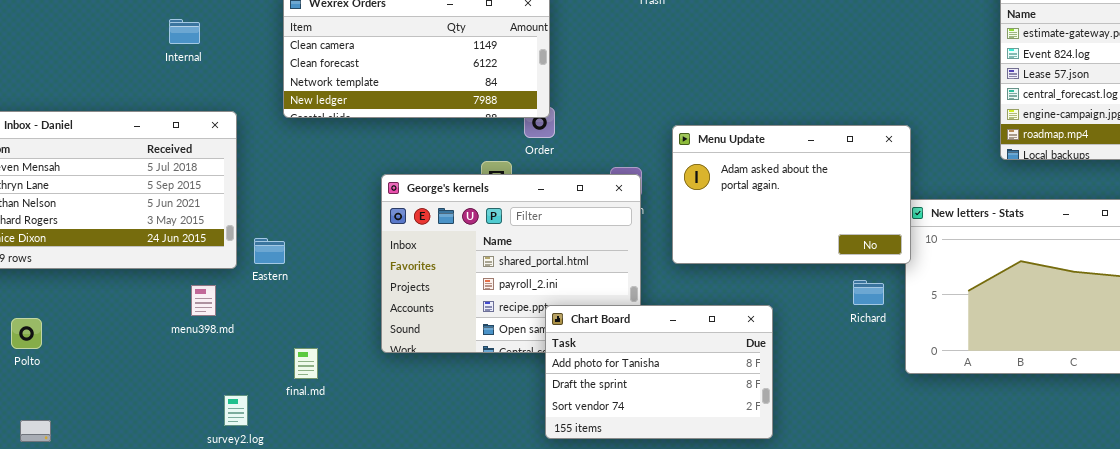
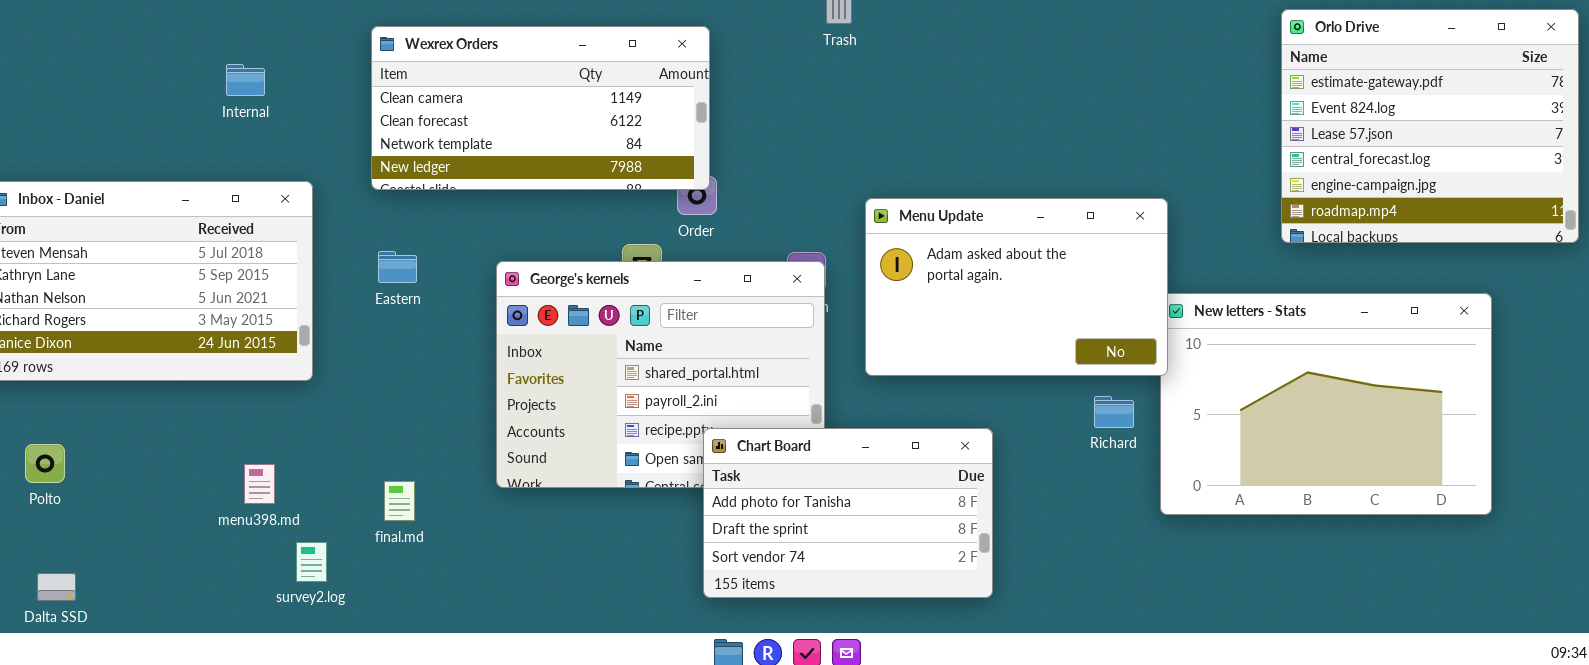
Eastern: [254,238,285,264] -> [378,251,417,283], moved
menu398.md: [191,285,216,316] -> [244,464,275,504], moved

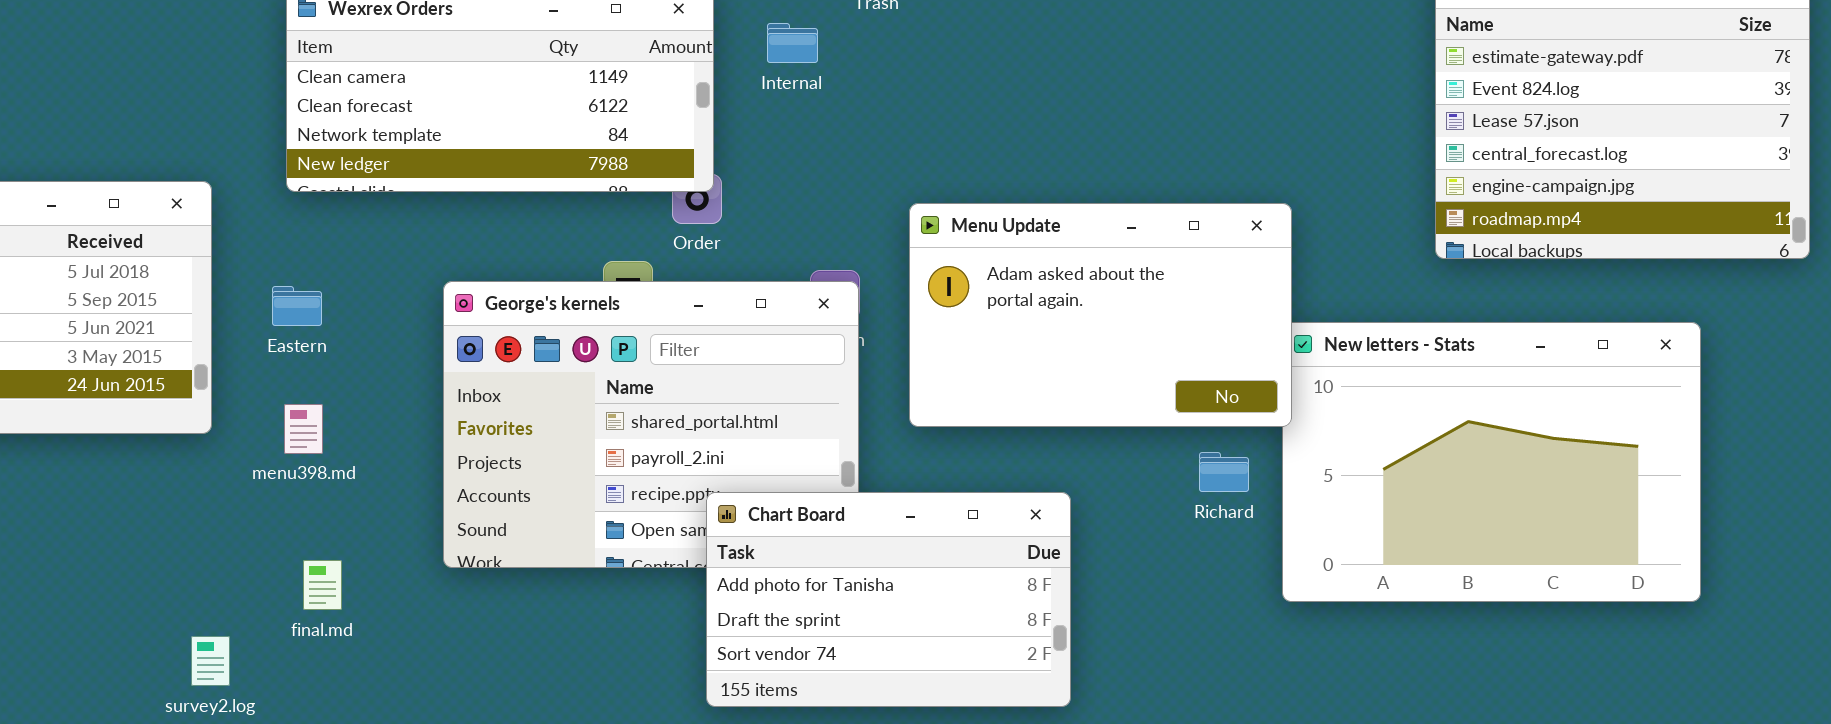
Internal: [226,64,265,96] -> [767,23,818,63], moved
Eastern: [378,251,417,283] -> [272,286,322,326], moved
menu398.md: [244,464,275,504] -> [284,404,323,454], moved

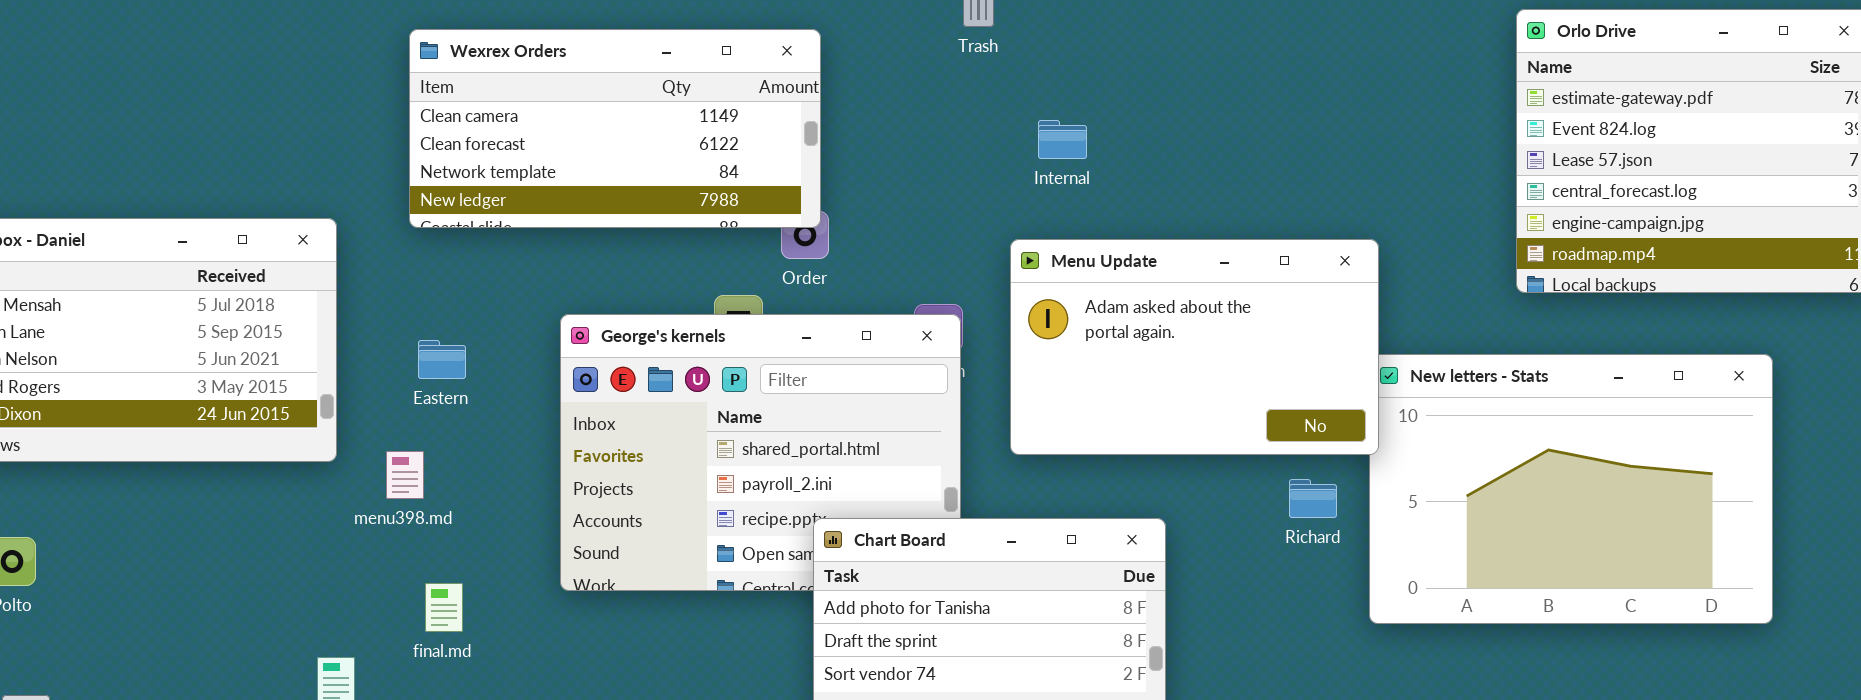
Internal: [767,23,818,63] -> [1038,120,1087,159], moved
Eastern: [272,286,322,326] -> [418,340,466,379], moved
menu398.md: [284,404,323,454] -> [386,451,424,499], moved

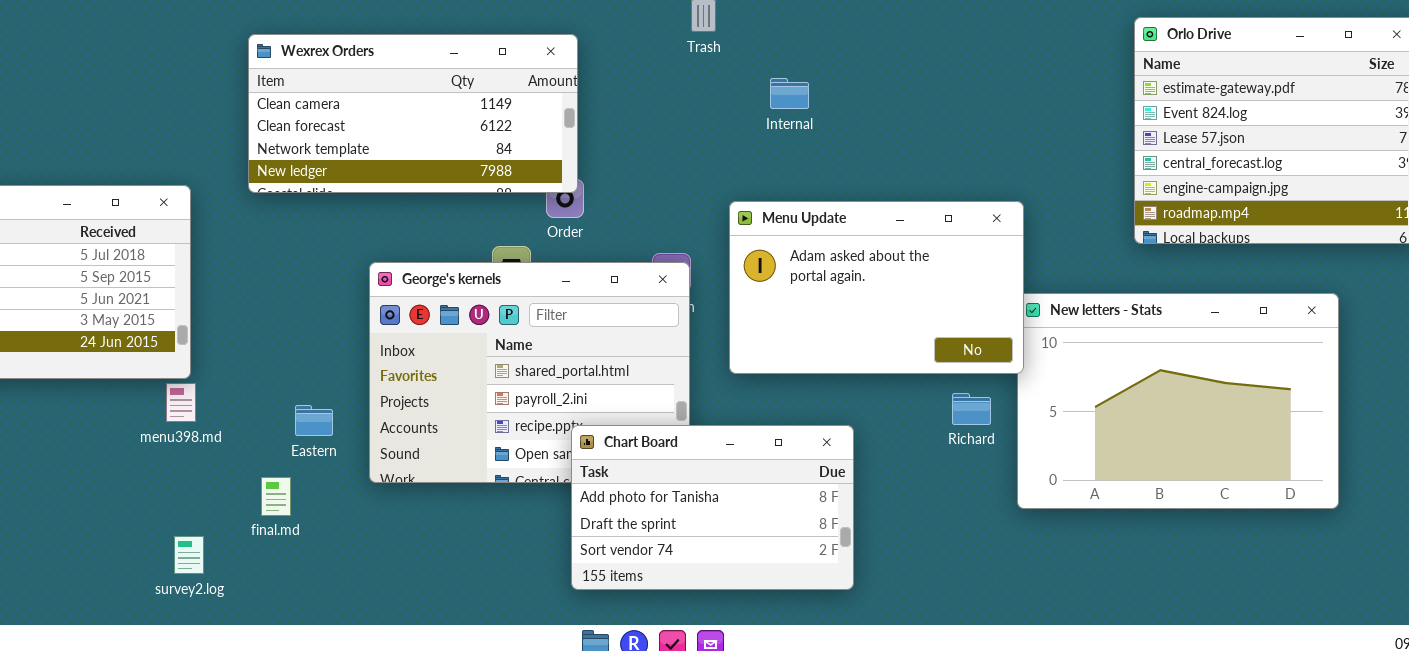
Internal: [1038,120,1087,159] -> [770,78,809,109], moved
Eastern: [418,340,466,379] -> [295,405,333,436], moved
menu398.md: [386,451,424,499] -> [166,383,196,422], moved

